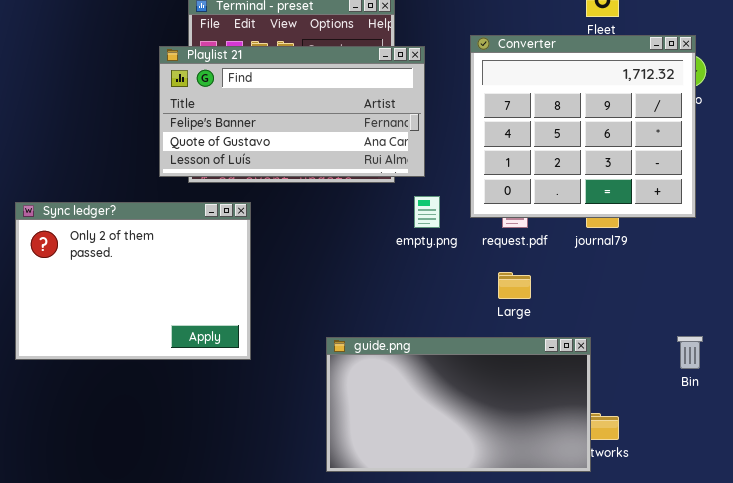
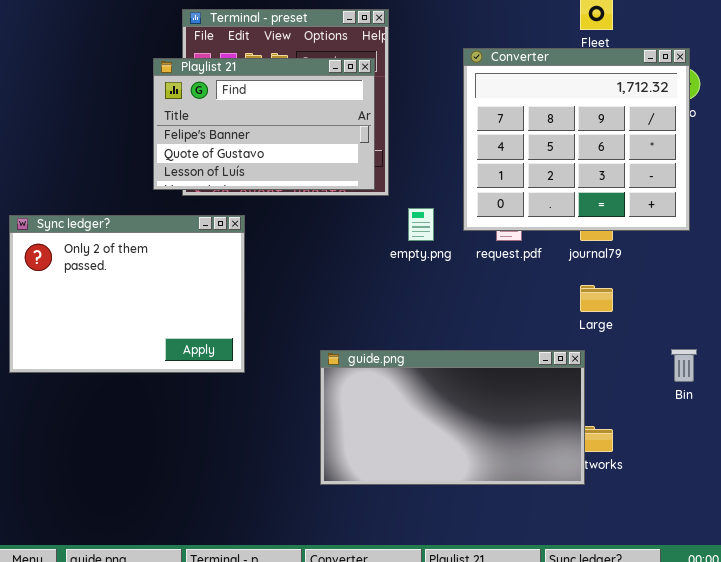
Playlist 21: [159,46,425,177] -> [153,58,375,190], resized
Large: [498,272,531,299] -> [580,285,613,312], moved

